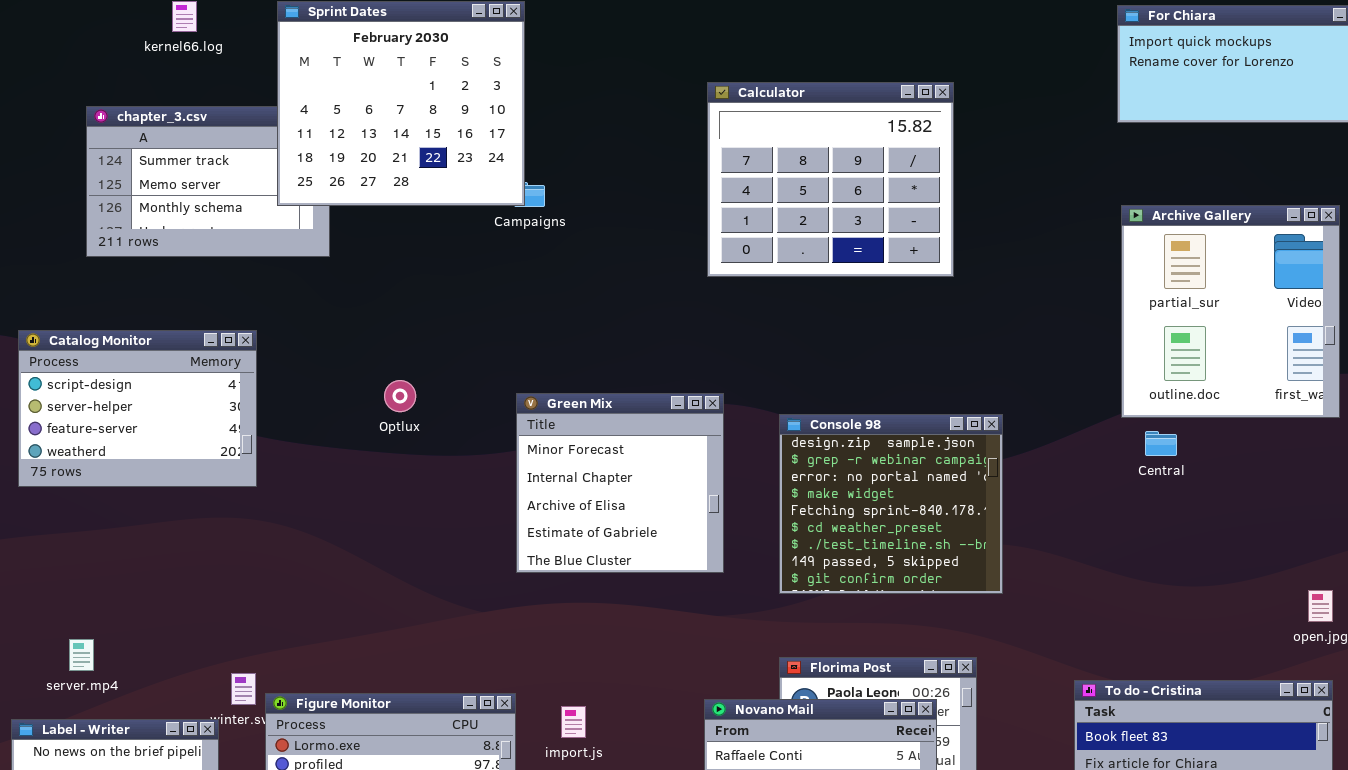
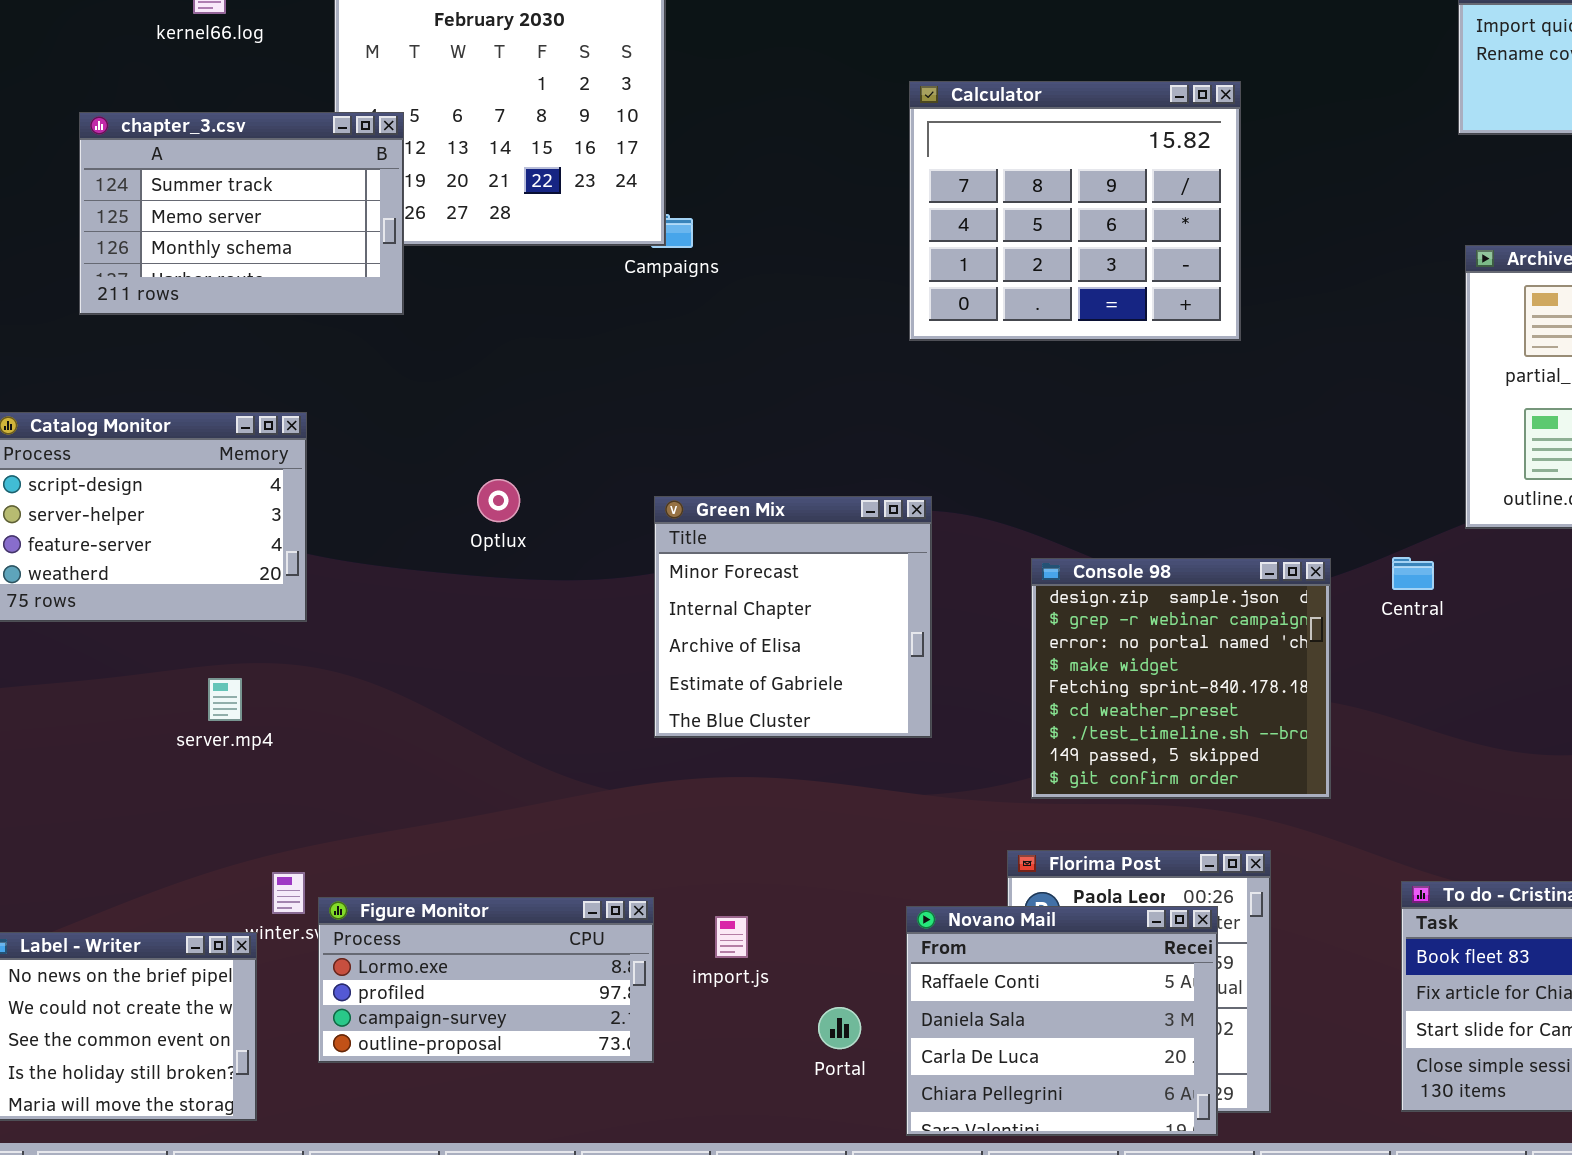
chapter_3.csv: [86,106,330,257] -> [79,112,404,315], raised
Console 98: [779,414,1003,594] -> [1031,558,1331,799], moved
Central: [1145,431,1177,456] -> [1392,557,1434,590], moved
server.mp4: [69,639,94,671] -> [208,678,242,721], moved

